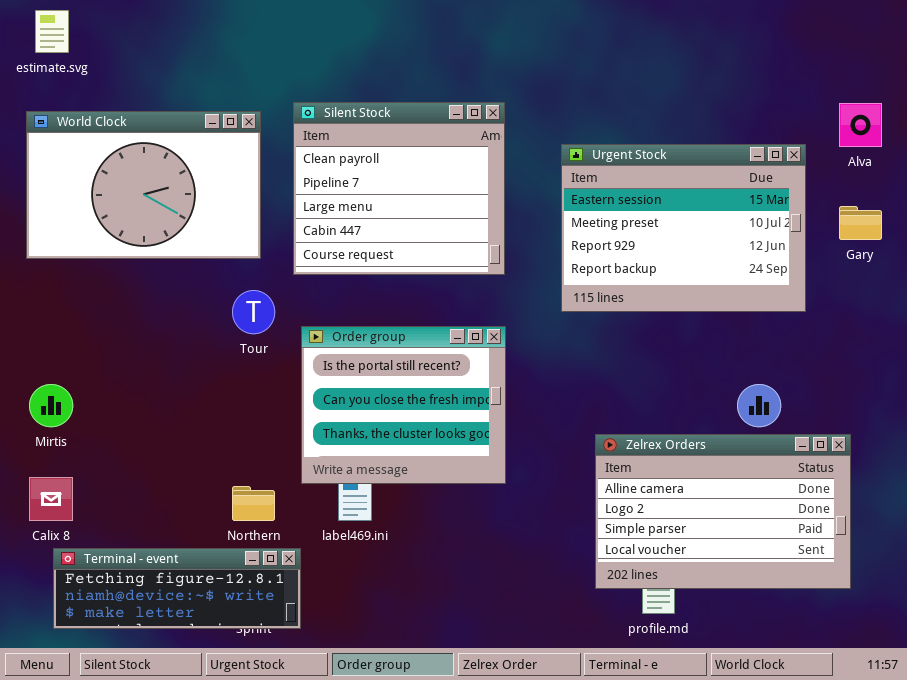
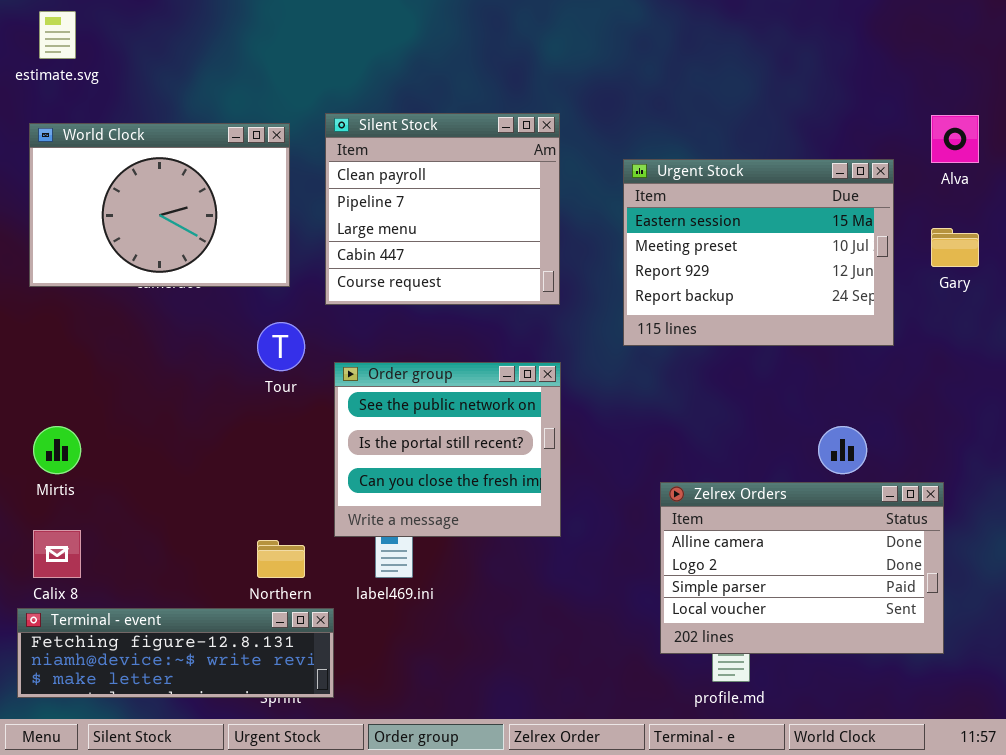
Order group: [301,326,506,484] -> [334,362,561,537], scrolled up 1 row
Terminal - event: [53,548,301,629] -> [17,608,334,698], resized

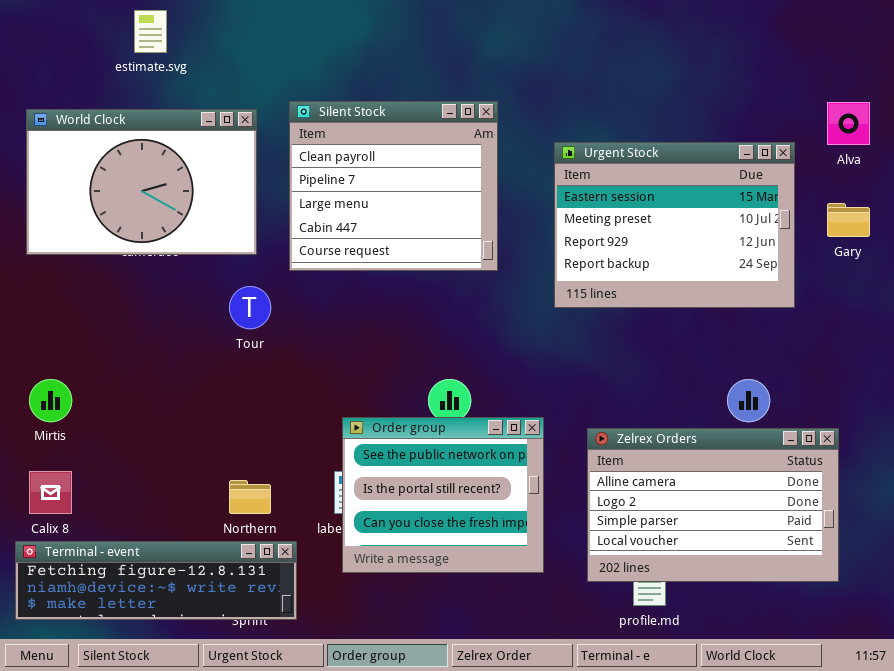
estimate.svg: [39,11,76,59] -> [134,10,167,53], moved
Order group: [334,362,561,537] -> [342,417,544,573], moved

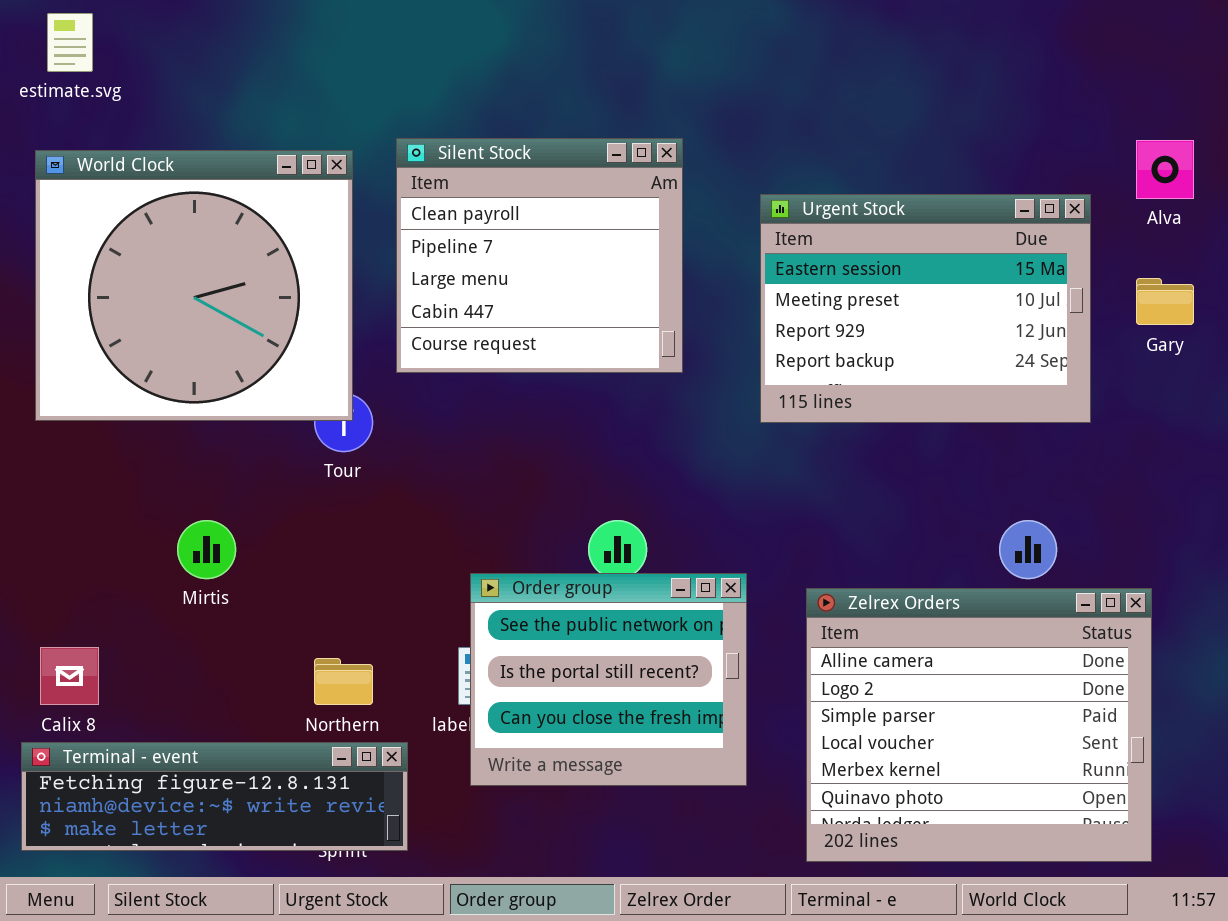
estimate.svg: [134,10,167,53] -> [47,13,93,72], moved
World Clock: [26,109,257,255] -> [35,150,353,421], resized
Mirtis: [29,379,72,422] -> [177,520,236,579], moved
Zelrex Orders: [587,428,839,582] -> [806,588,1152,862], resized

